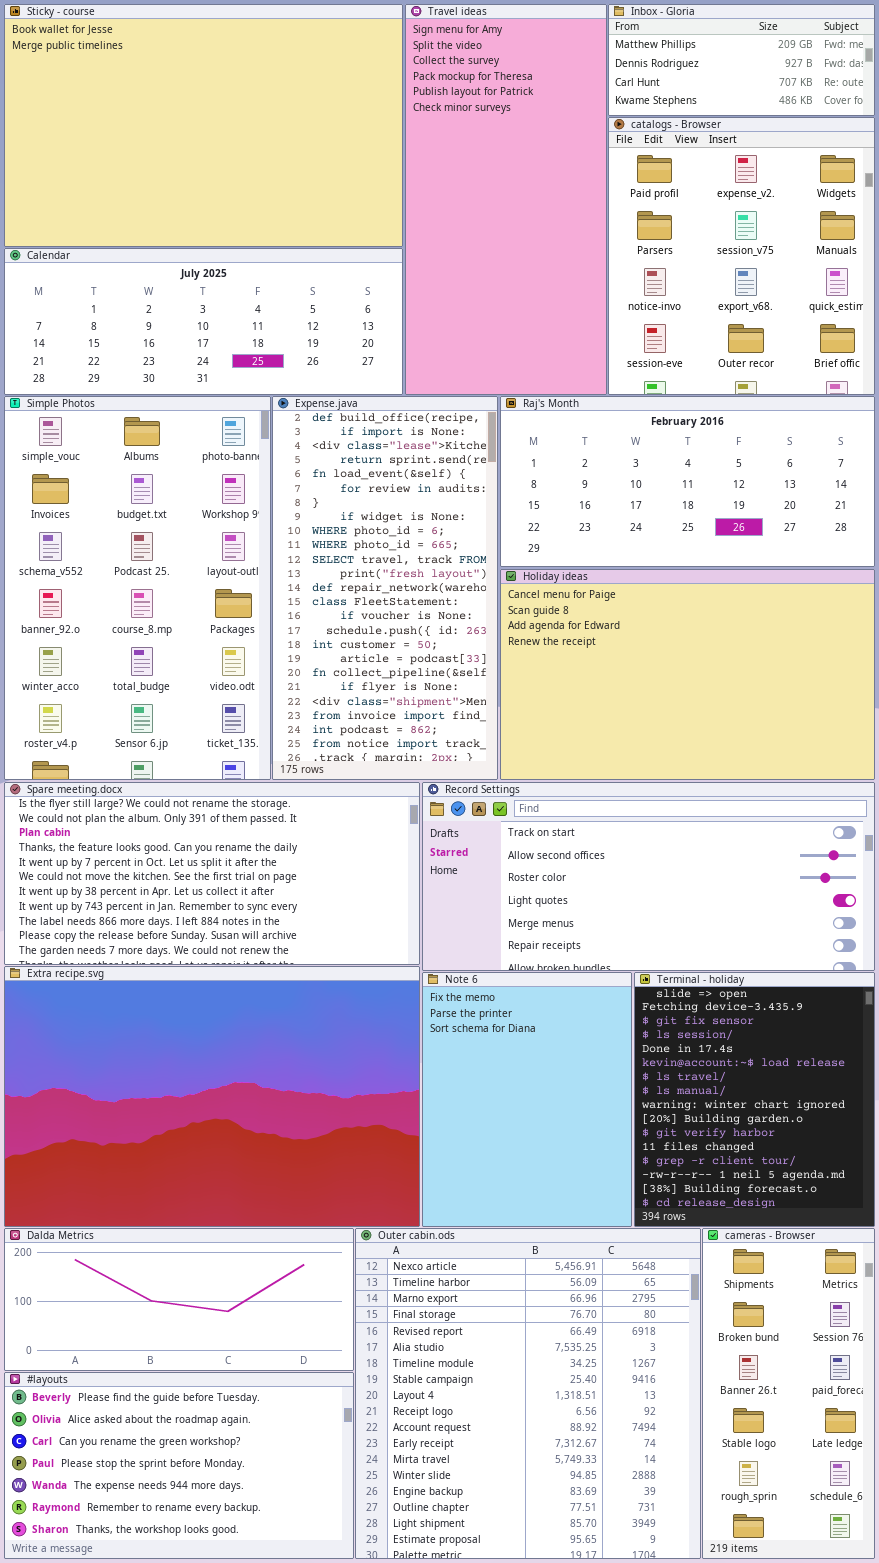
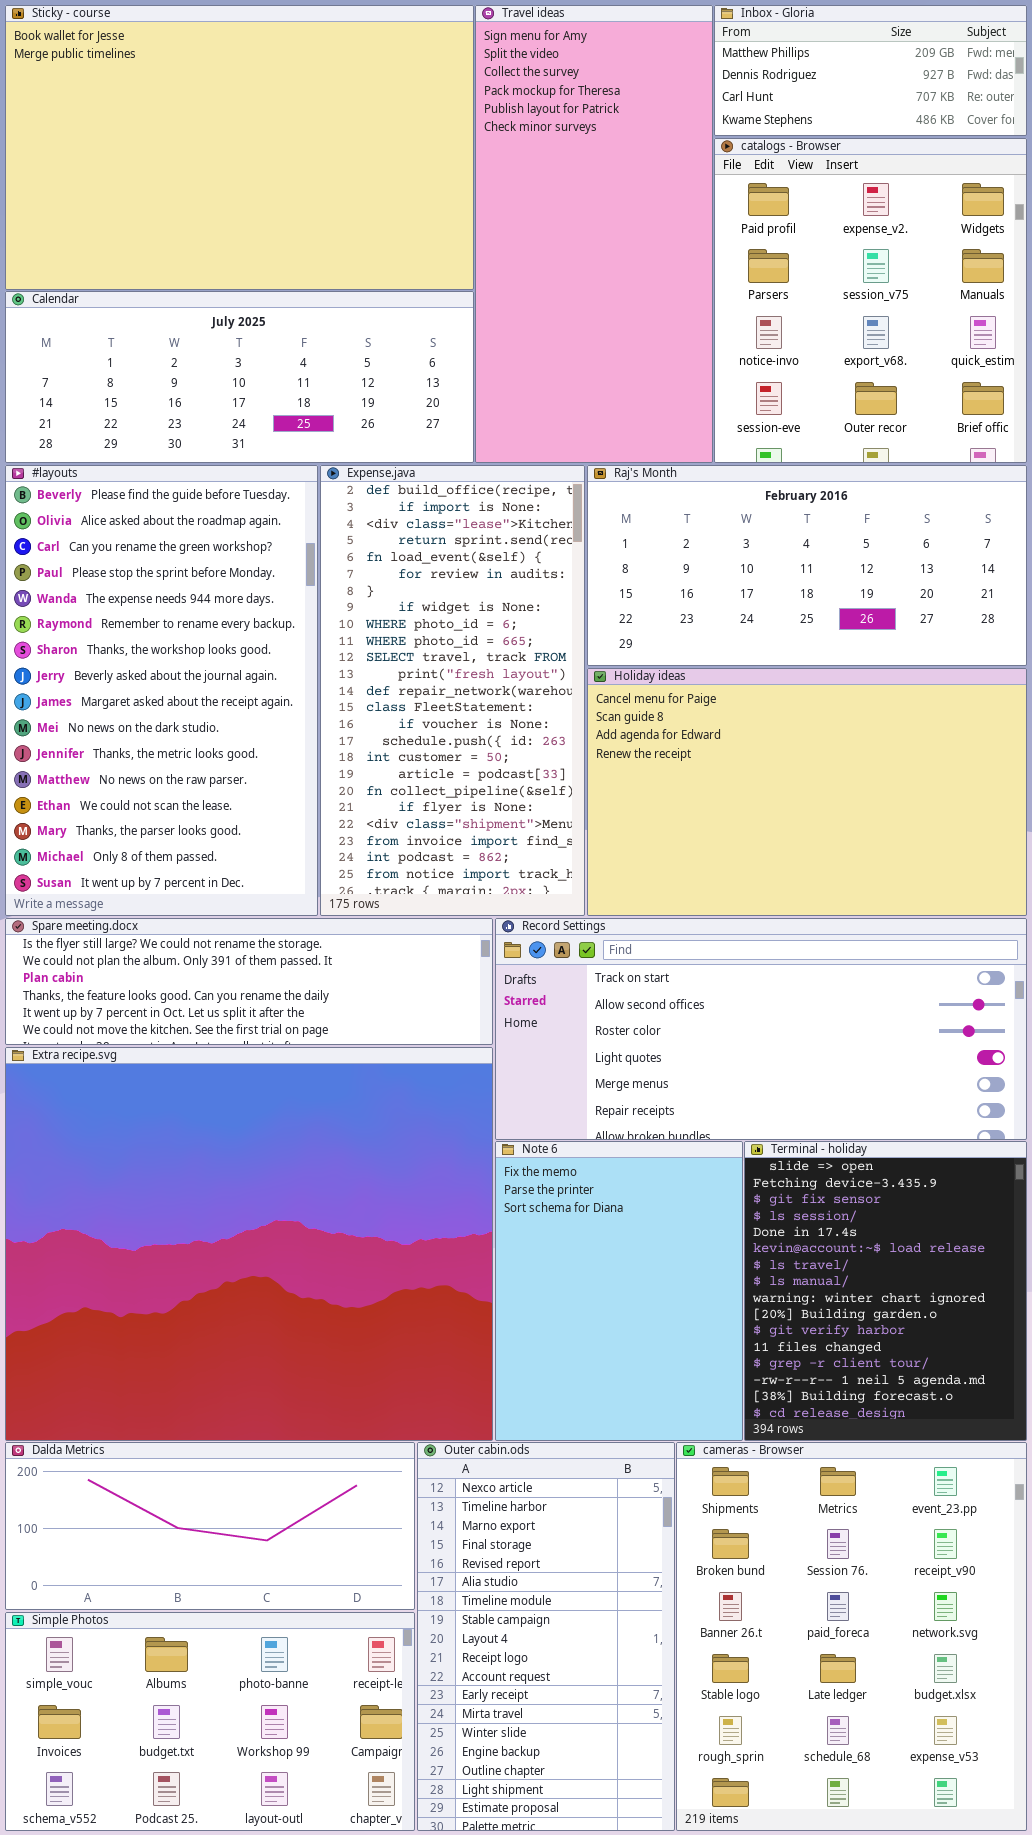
Simple Photos: [4,396,271,780] -> [5,1612,415,1831], moved, resized
Spare meeting.docx: [4,782,420,965] -> [5,918,493,1045], resized
Extra recipe.svg: [4,966,420,1227] -> [5,1047,493,1441], resized
Outer cabin.ods: [355,1228,701,1559] -> [417,1442,675,1831], resized
cameras - Browser: [702,1228,875,1559] -> [676,1442,1027,1831], resized
#layouts: [4,1372,354,1559] -> [5,465,318,916], moved, resized

